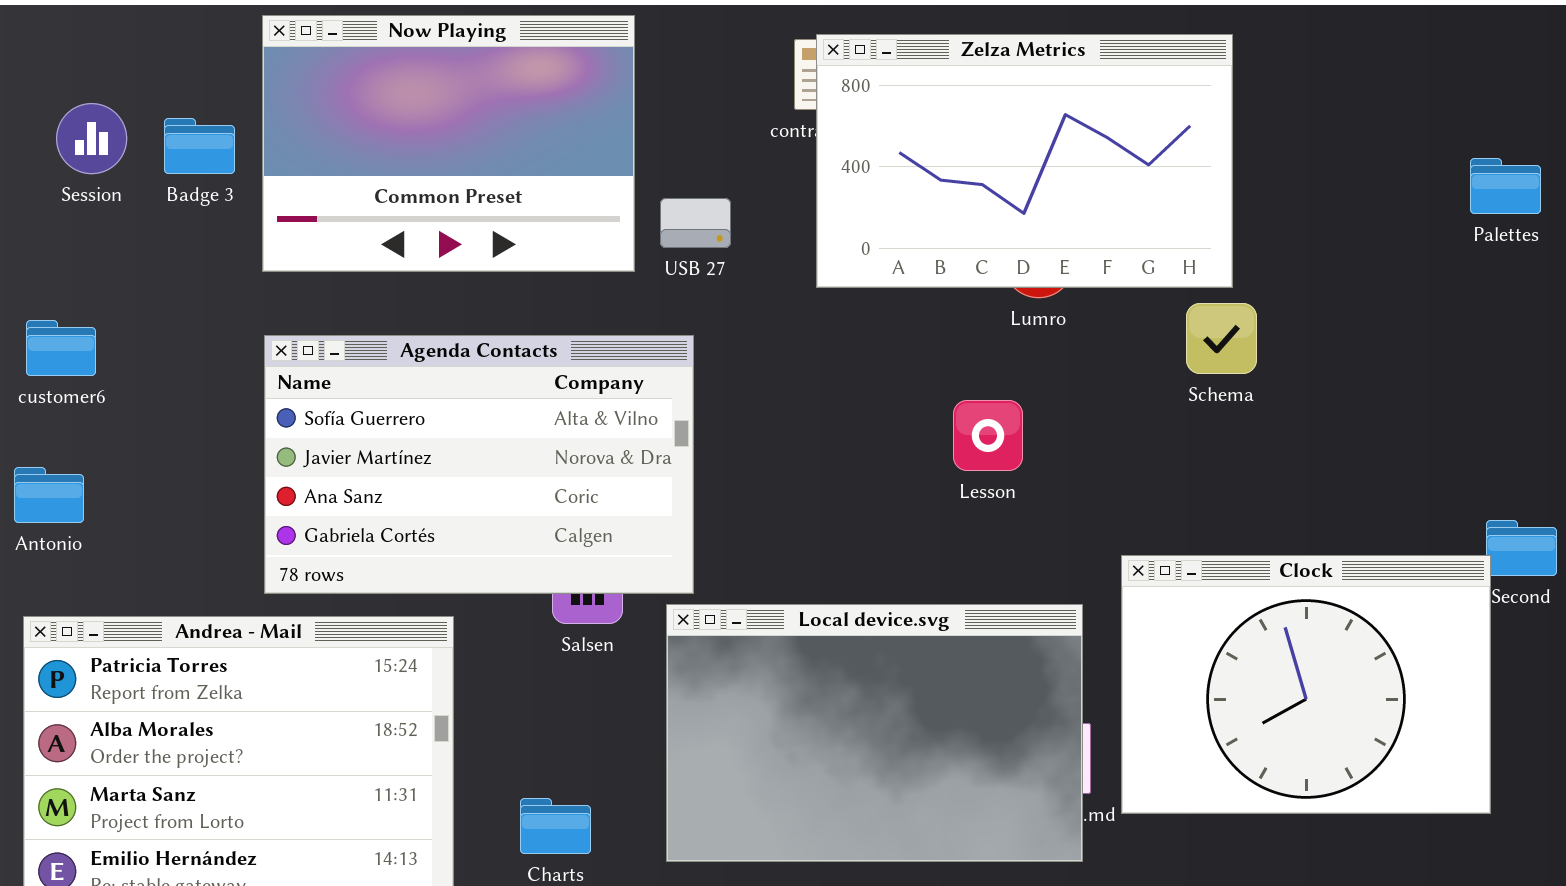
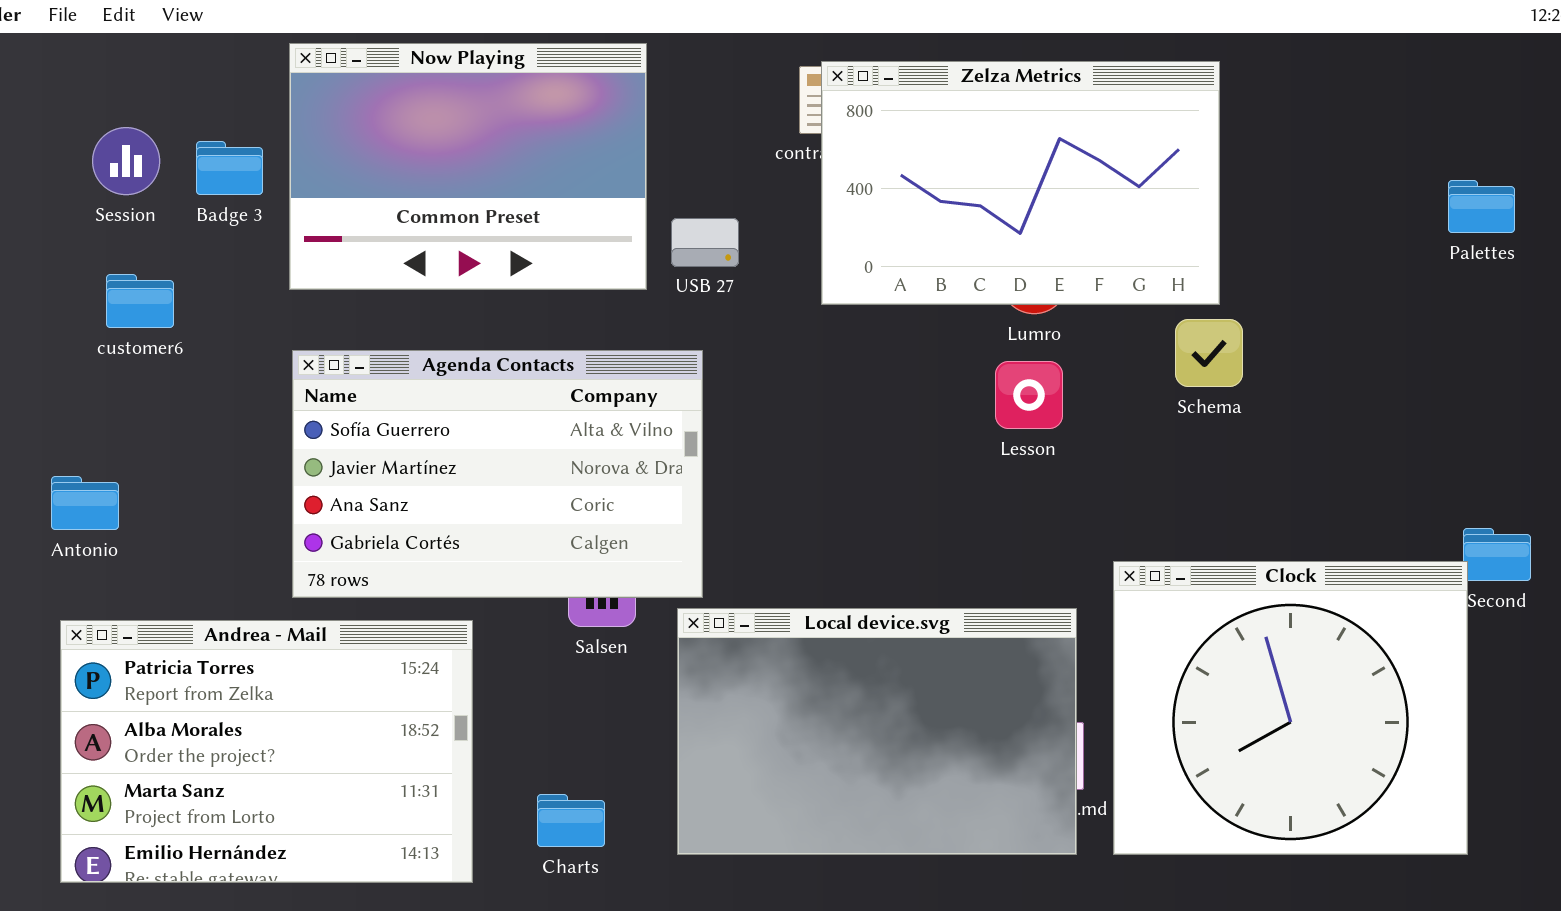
customer6: [26,320,96,376] -> [106,274,174,328], moved
Lesson: [953,400,1023,471] -> [995,361,1063,429], moved
Clock: [1121,555,1491,814] -> [1113,561,1468,855], resized

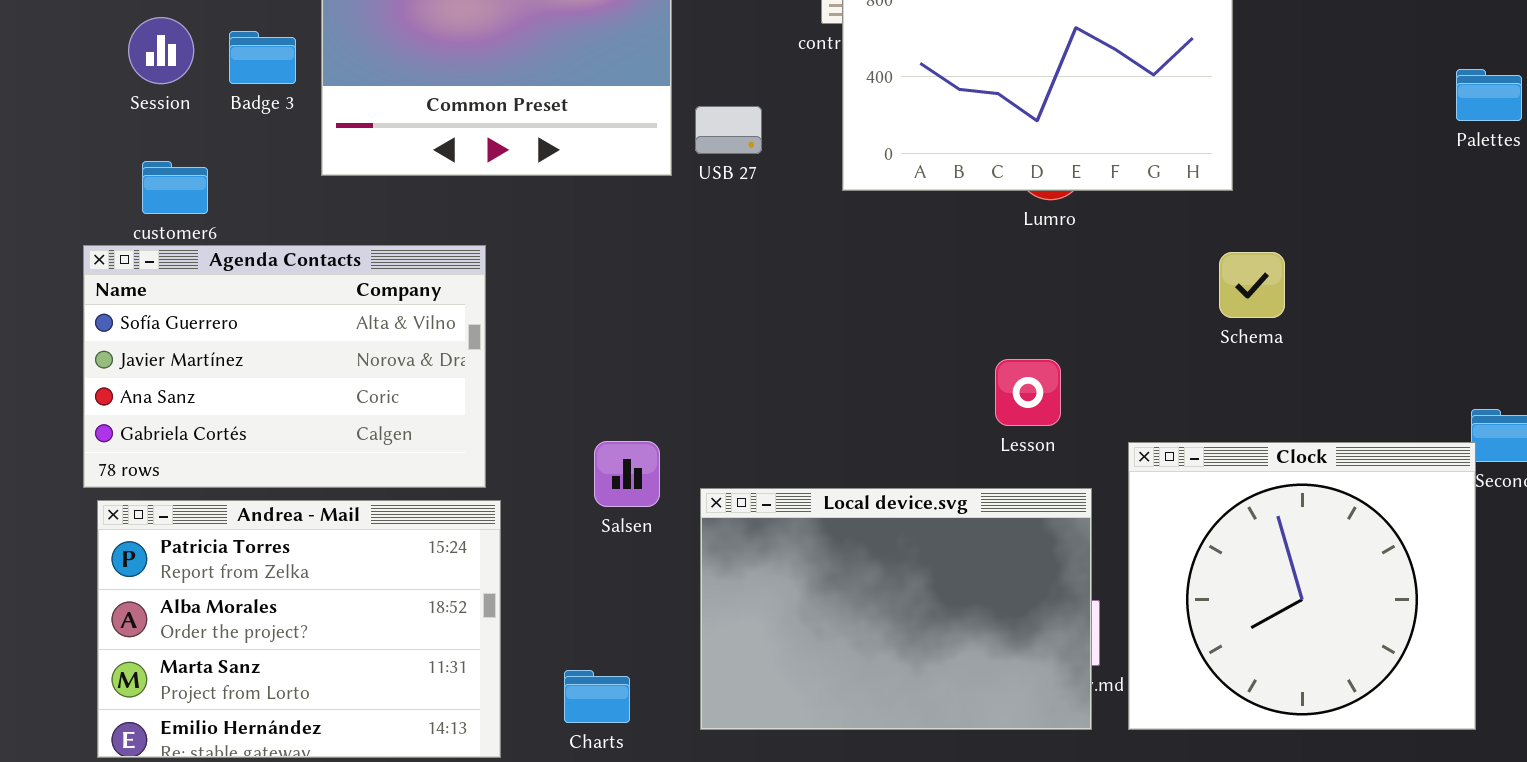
Schema: [1175,319,1243,387] -> [1219,252,1285,318], moved
Agenda Contacts: [292,350,703,598] -> [83,245,486,488], moved
Lesson: [995,361,1063,429] -> [995,359,1061,426], moved

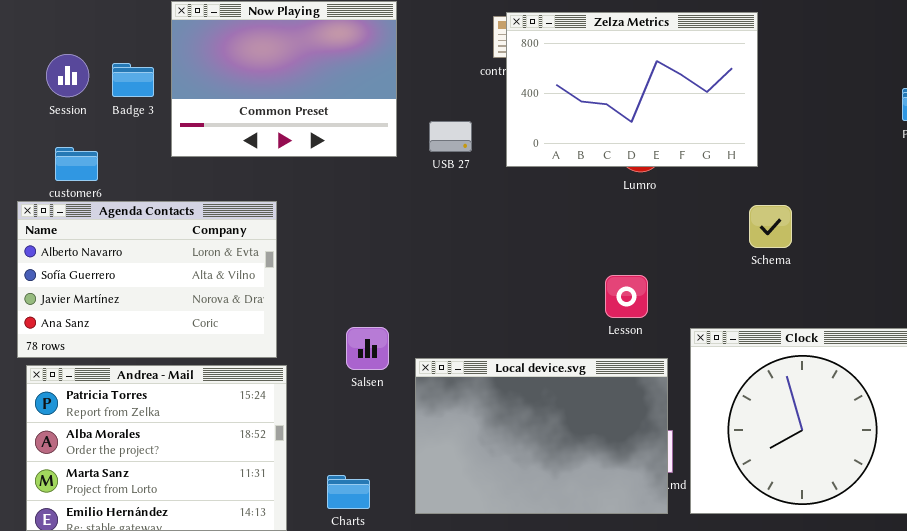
USB 27: [695,106,762,154] -> [429,121,472,152], moved
Agenda Contacts: [83,245,486,488] -> [17,201,277,358], scrolled up 1 row

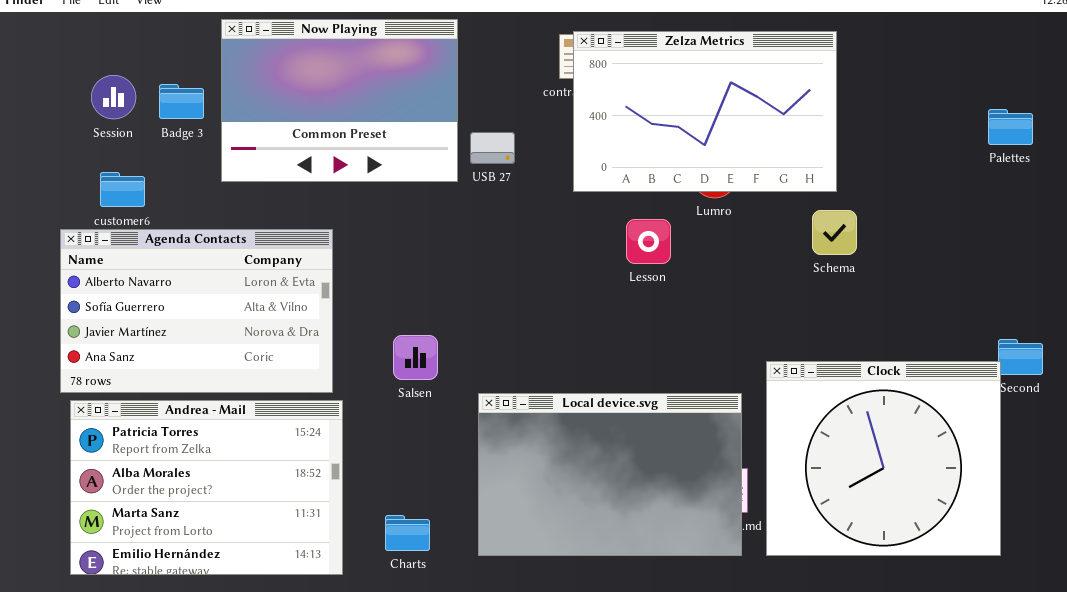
USB 27: [429,121,472,152] -> [470,132,515,164], moved
Schema: [749,205,792,248] -> [812,210,857,255], moved
Lesson: [605,275,648,318] -> [626,219,671,264], moved
Salsen: [346,327,389,370] -> [393,335,438,380], moved

